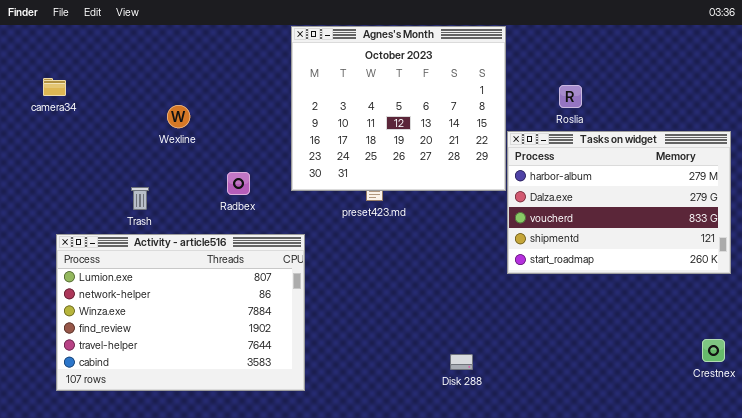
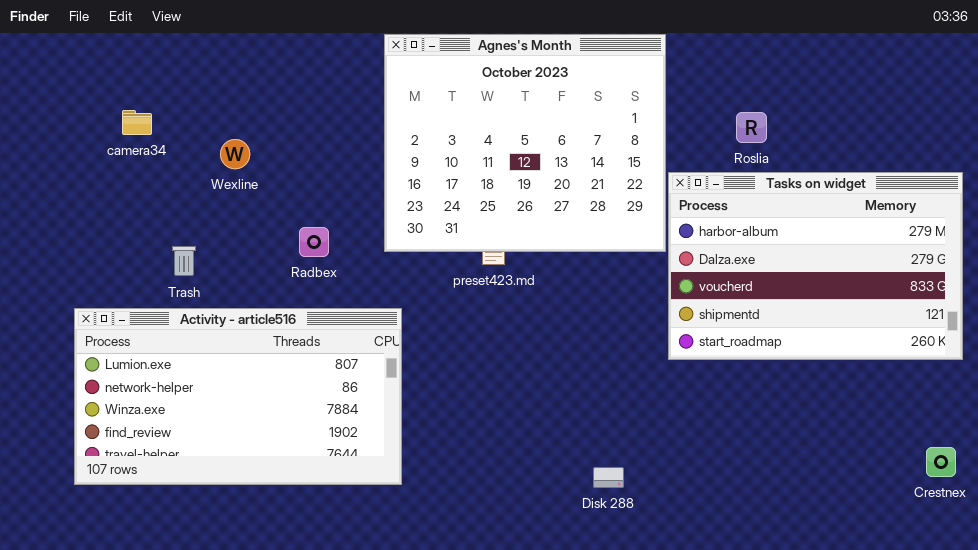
camera34: [43,78,66,96] -> [122,110,152,135], moved
Activity - article516: [56,234,305,391] -> [74,308,402,485], resized

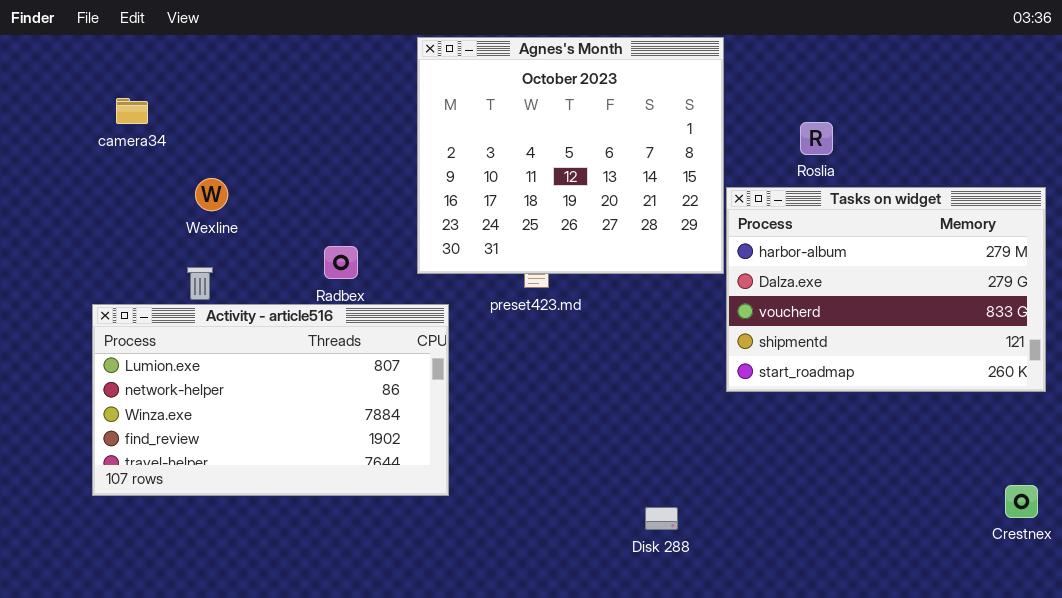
camera34: [122,110,152,135] -> [116,98,148,124], moved
Wexline: [220,139,250,169] -> [195,178,228,211], moved
Activity - article516: [74,308,402,485] -> [92,304,449,496], moved

